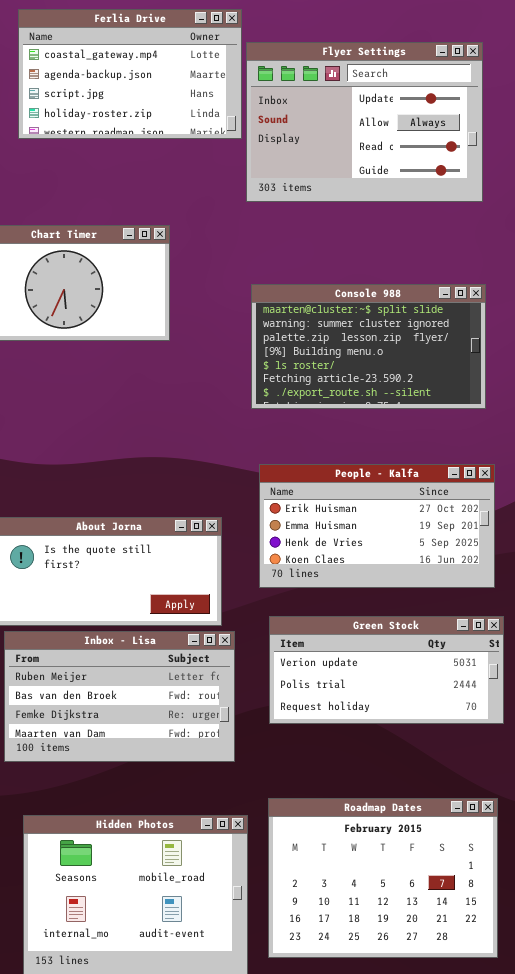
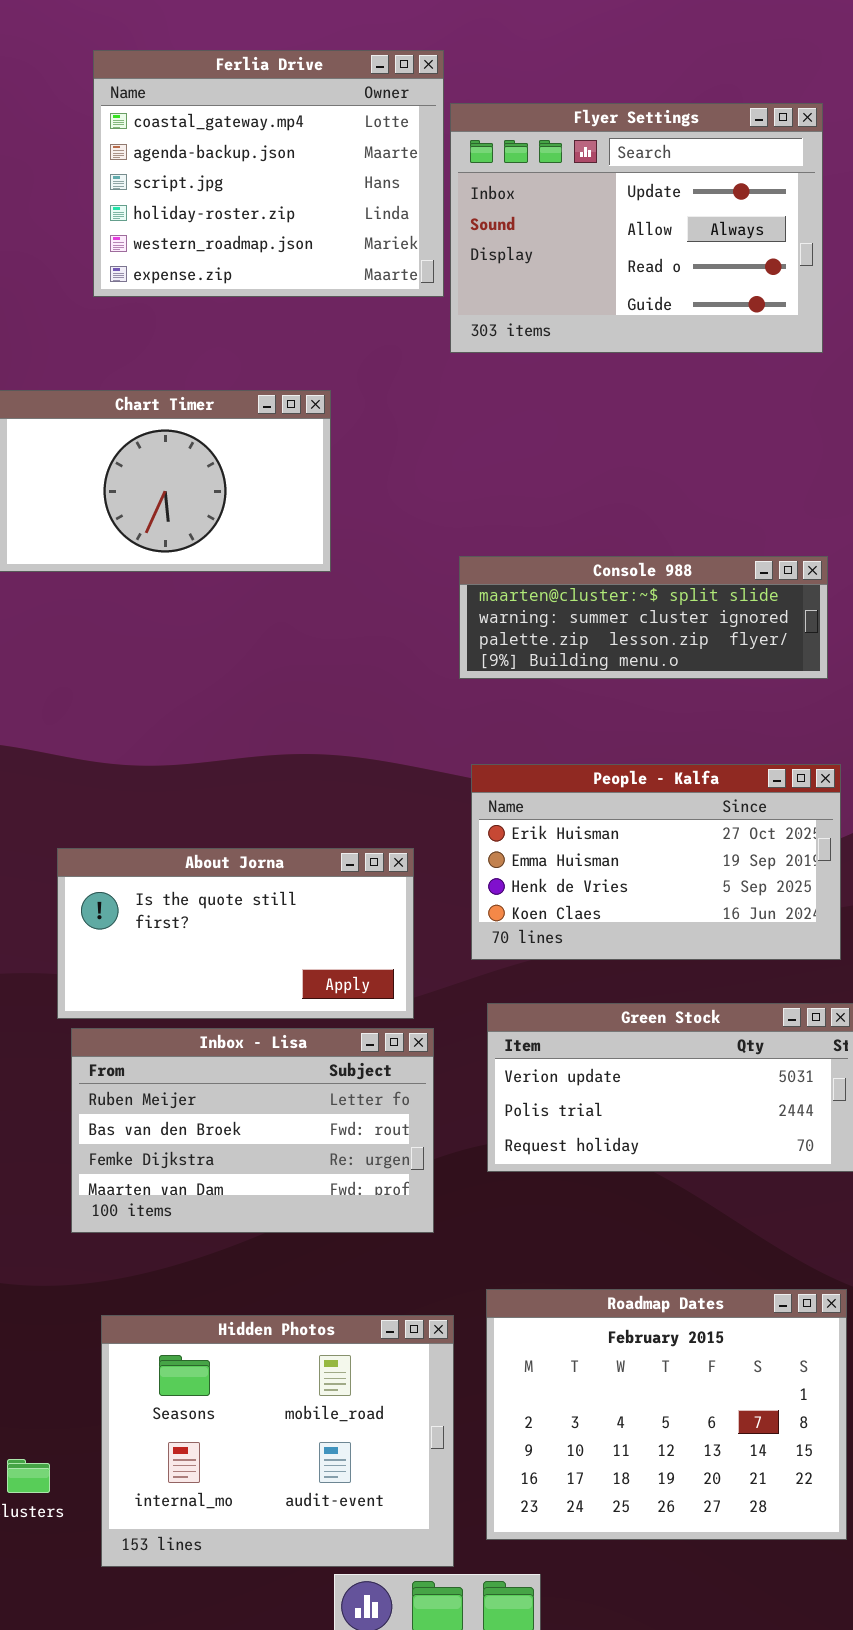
Ferlia Drive: [18,9,242,139] -> [93,50,444,297], resized
Console 988: [251,284,486,409] -> [459,556,828,679], resized

